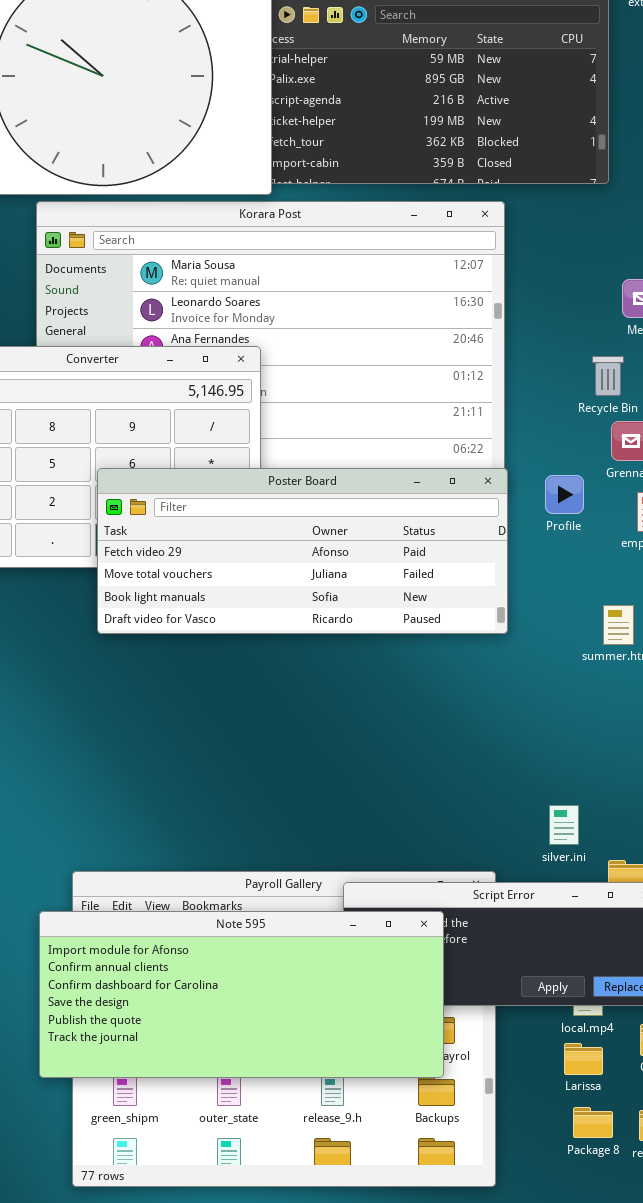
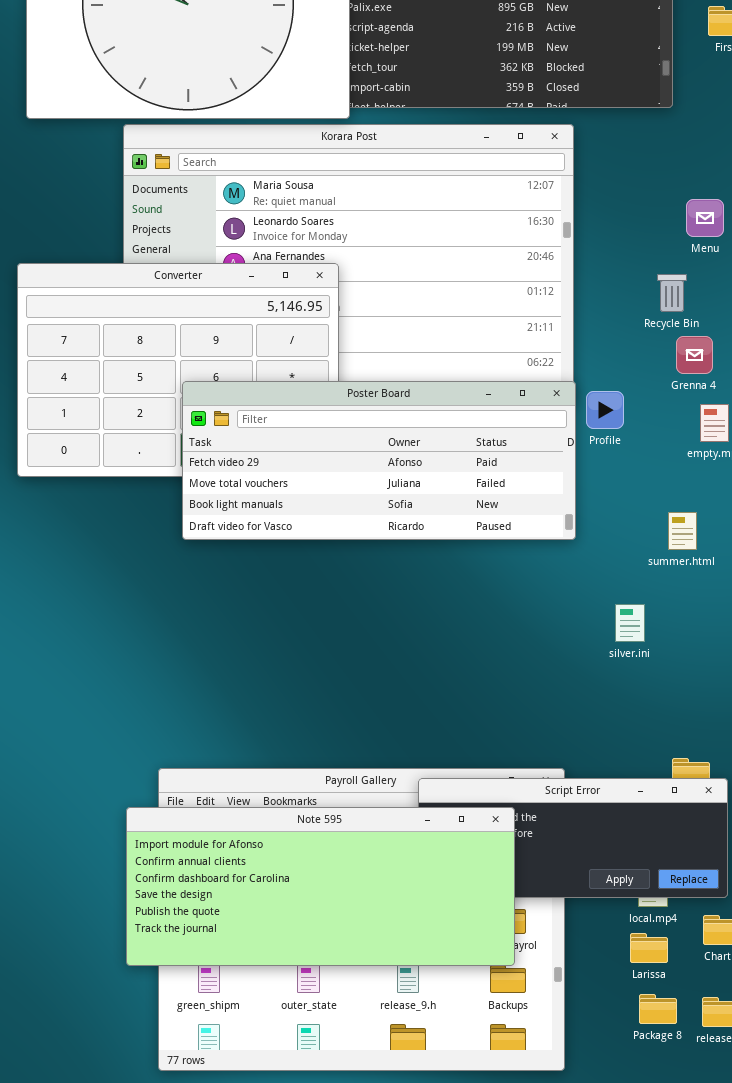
Profile: [545,475,584,514] -> [586,391,624,429], moved
silver.ini: [549,805,579,845] -> [615,604,645,642], moved

